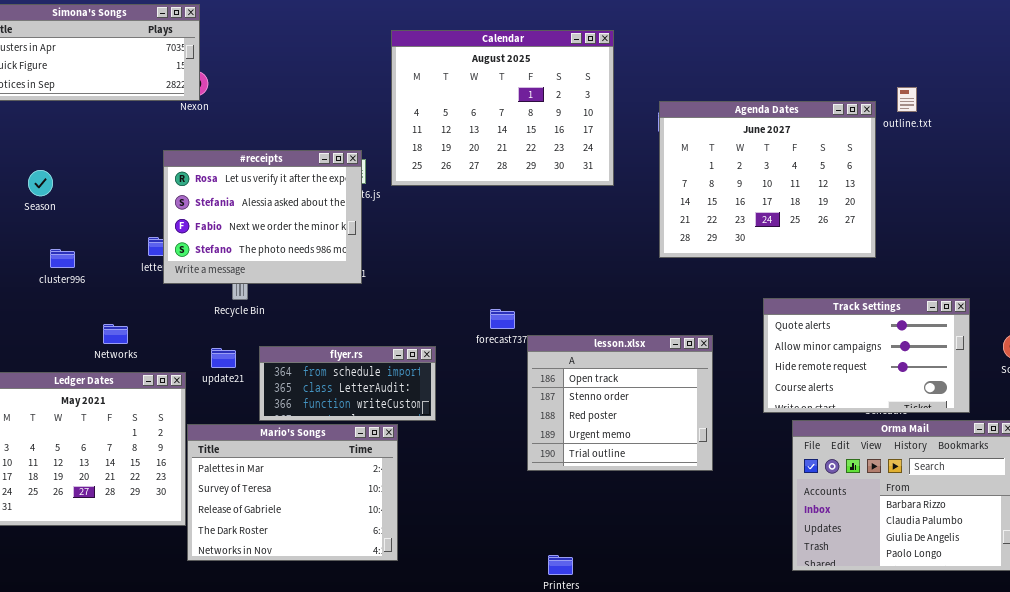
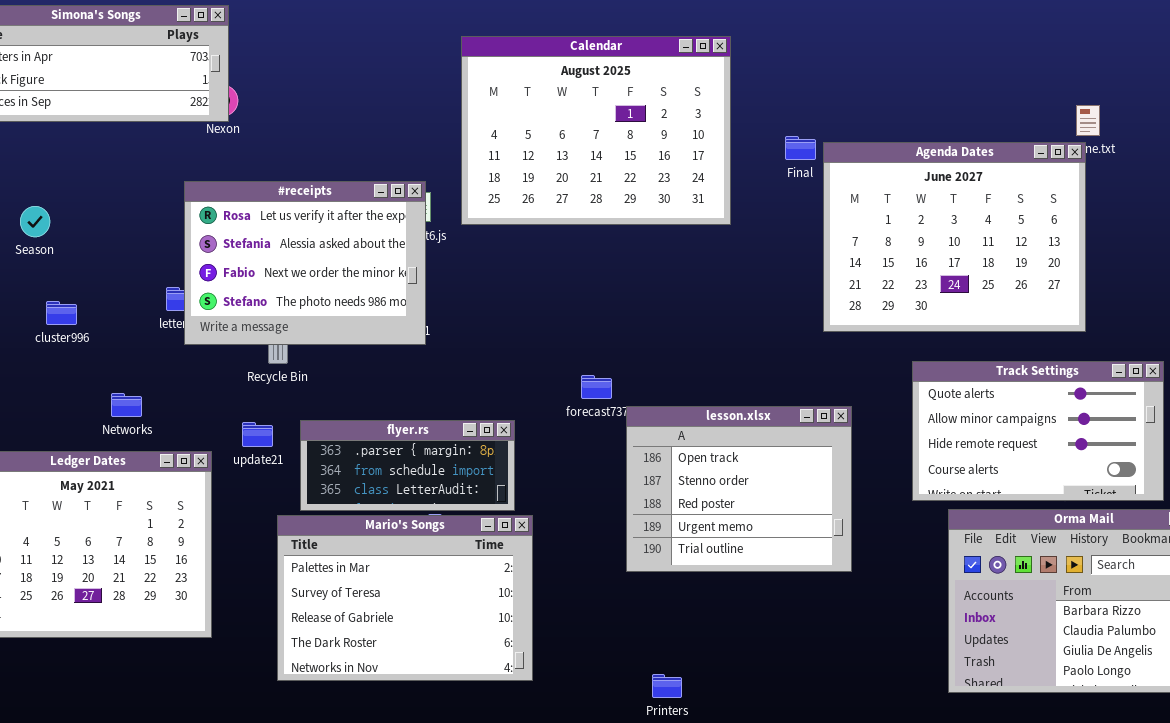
Agenda Dates: [659,101,876,258] -> [823,142,1086,332], moved
flyer.rs: [259,346,436,421] -> [300,420,515,511], scrolled up 1 row
Mario's Songs: [187,424,398,561] -> [277,515,533,681], moved

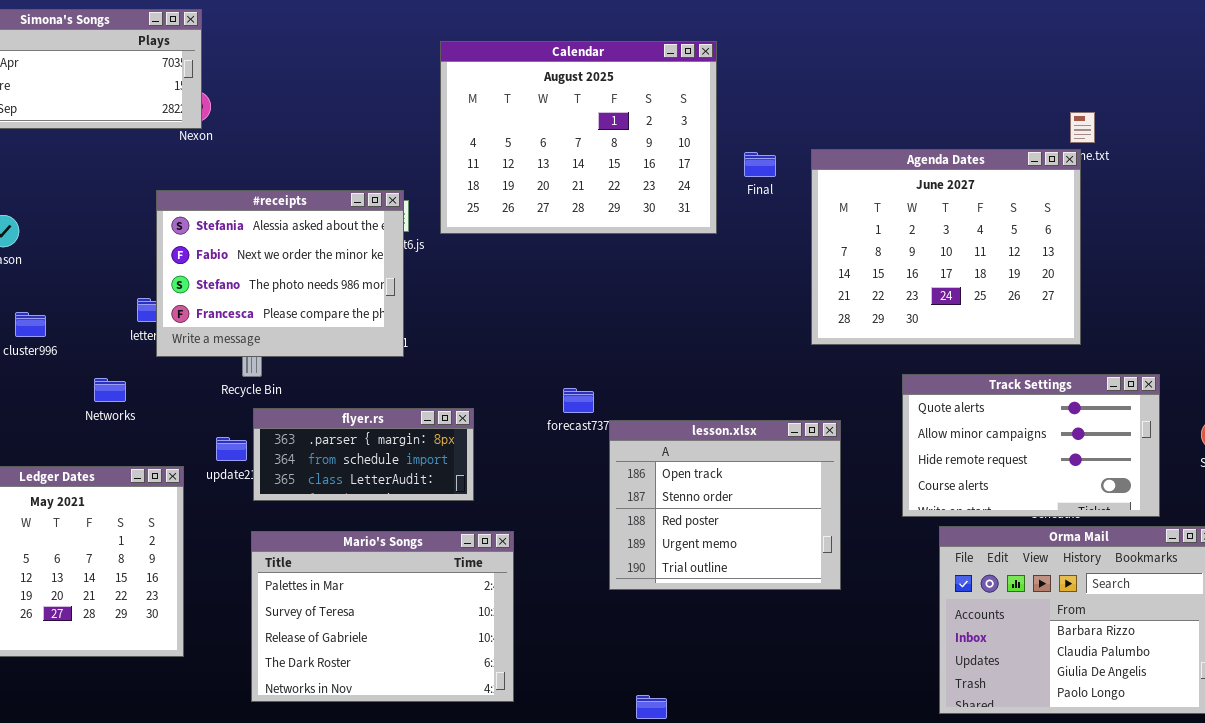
Final: [785,136,816,160] -> [744,152,776,177], moved
#receipts: [184,181,426,345] -> [156,190,404,357], scrolled down 1 row
Networks: [111,393,142,417] -> [94,378,126,402], moved
flyer.rs: [300,420,515,511] -> [253,408,474,501], moved

